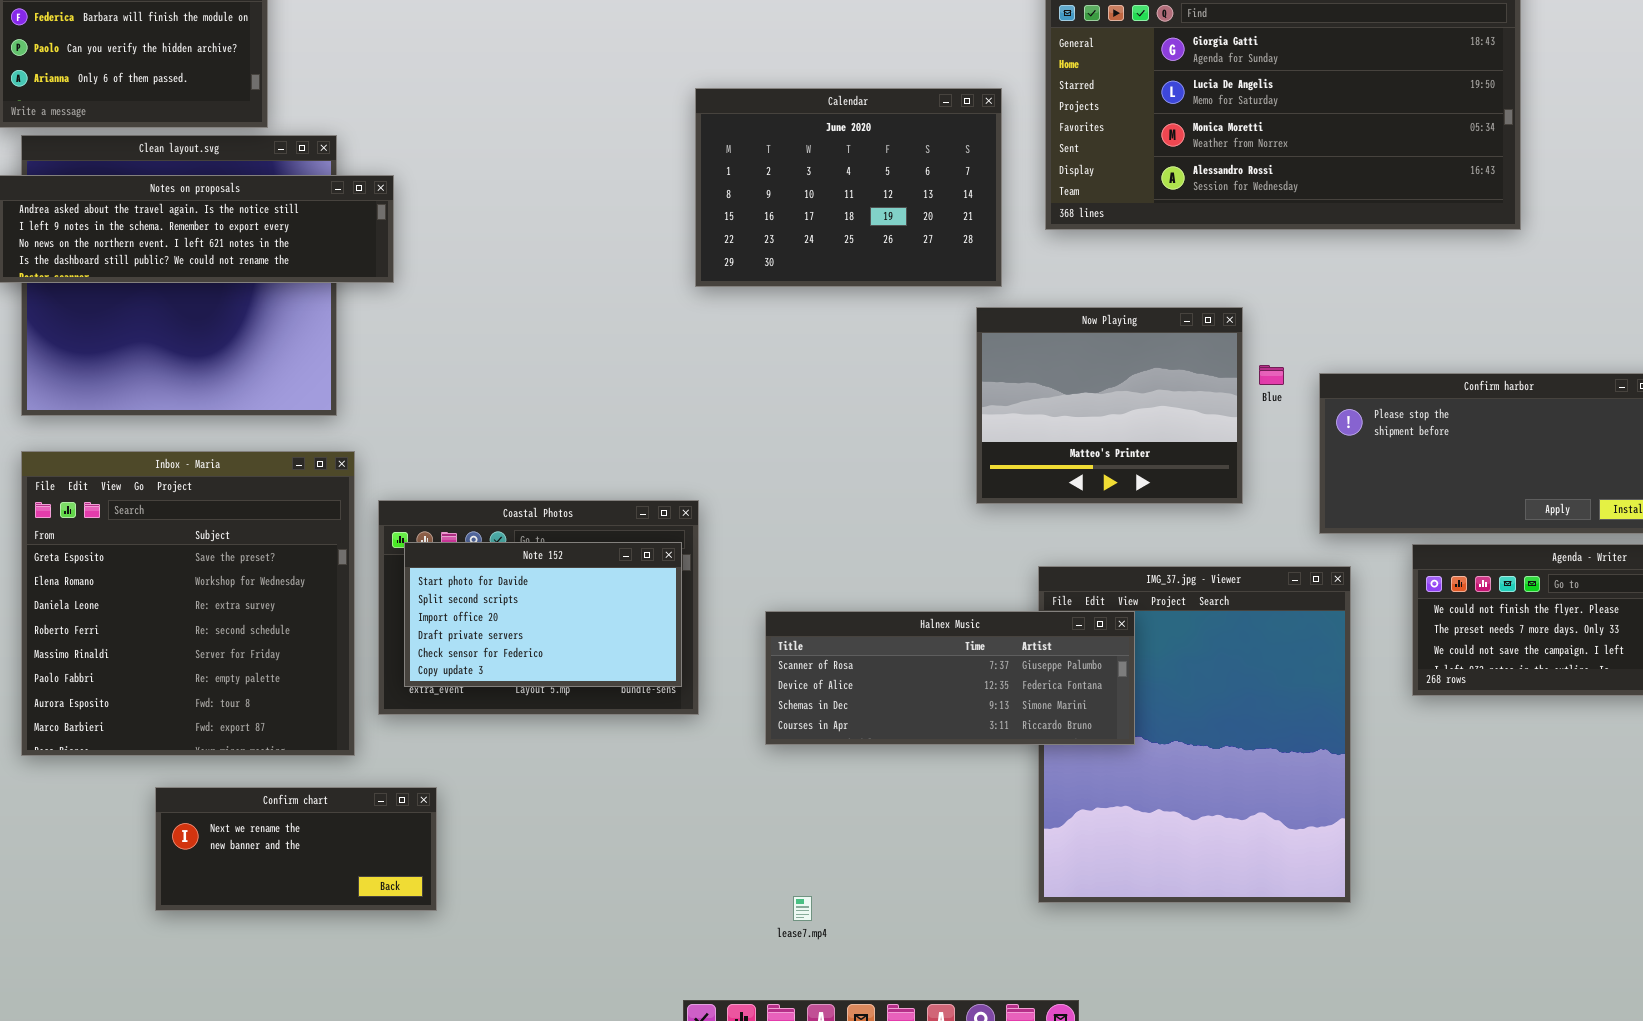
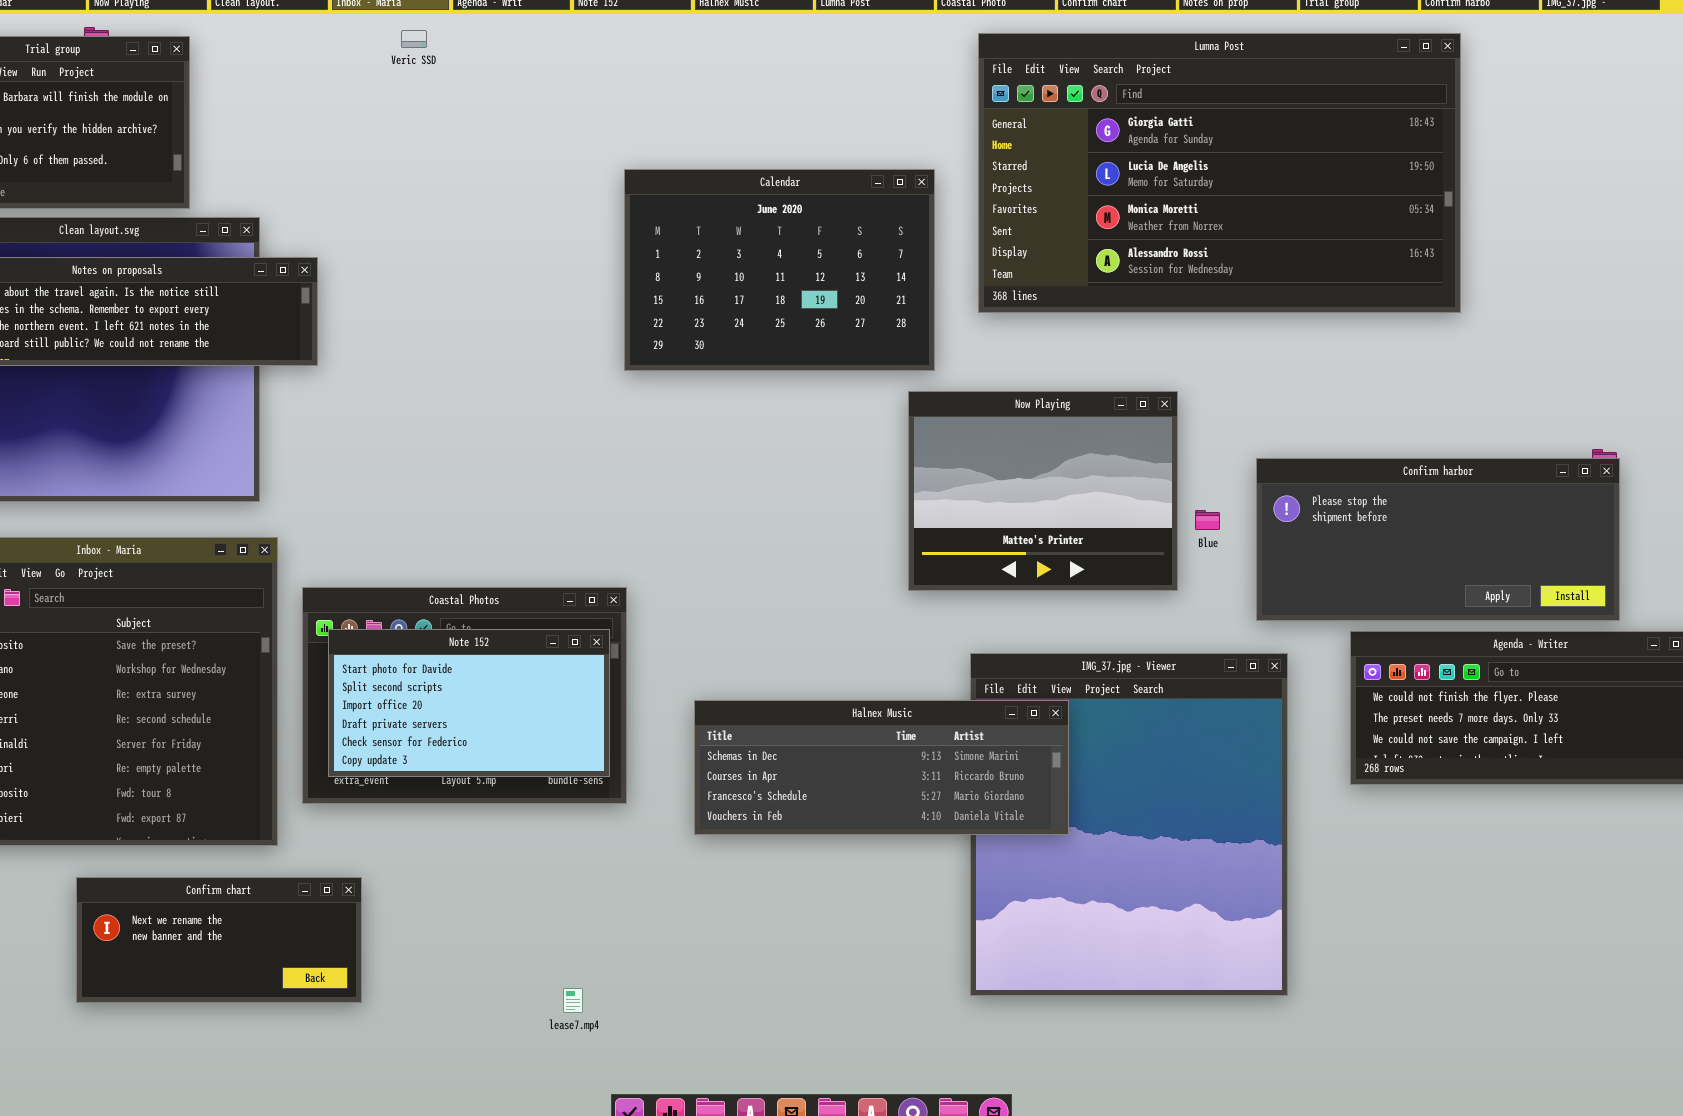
Blue: [1259,365,1284,385] -> [1195,510,1220,530], moved
Halnex Music: [765,611,1135,745] -> [694,700,1069,835], scrolled down 2 rows
lease7.mp4: [793,896,812,921] -> [563,988,583,1013], moved

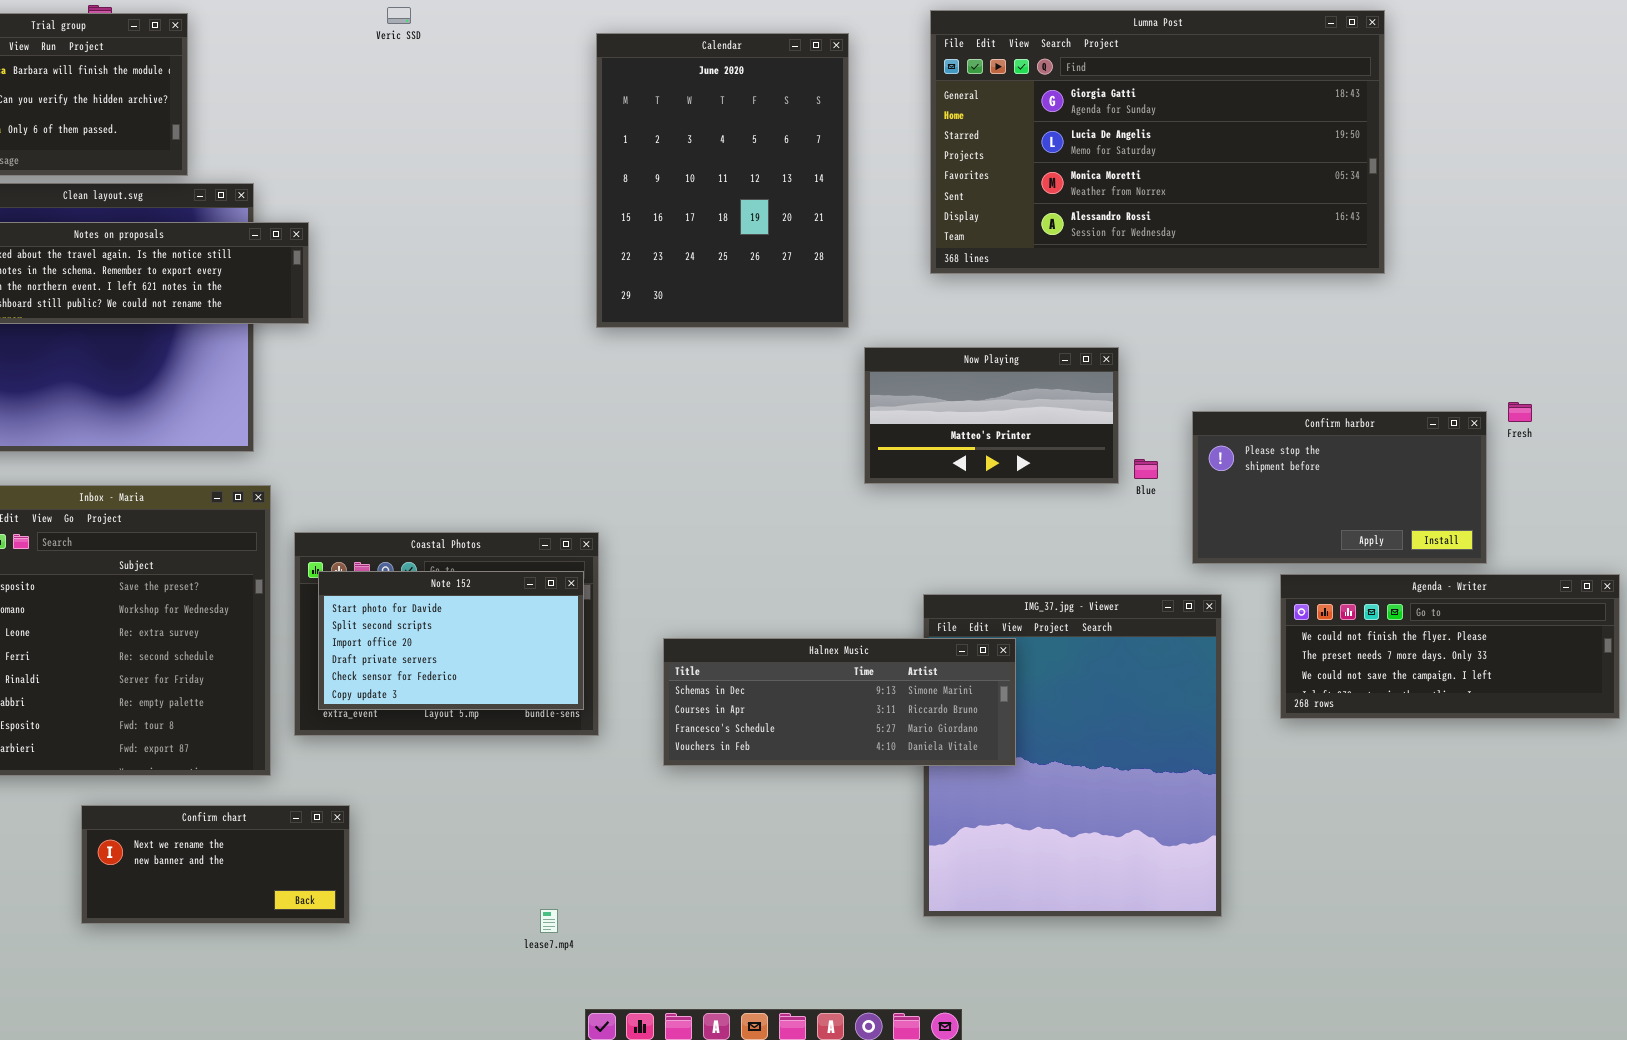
Calendar: [624,169,935,371] -> [596,33,849,328], resized
Now Playing: [908,391,1178,591] -> [864,347,1119,484], resized
Confirm harbor: [1256,458,1620,621] -> [1192,411,1487,564], resized

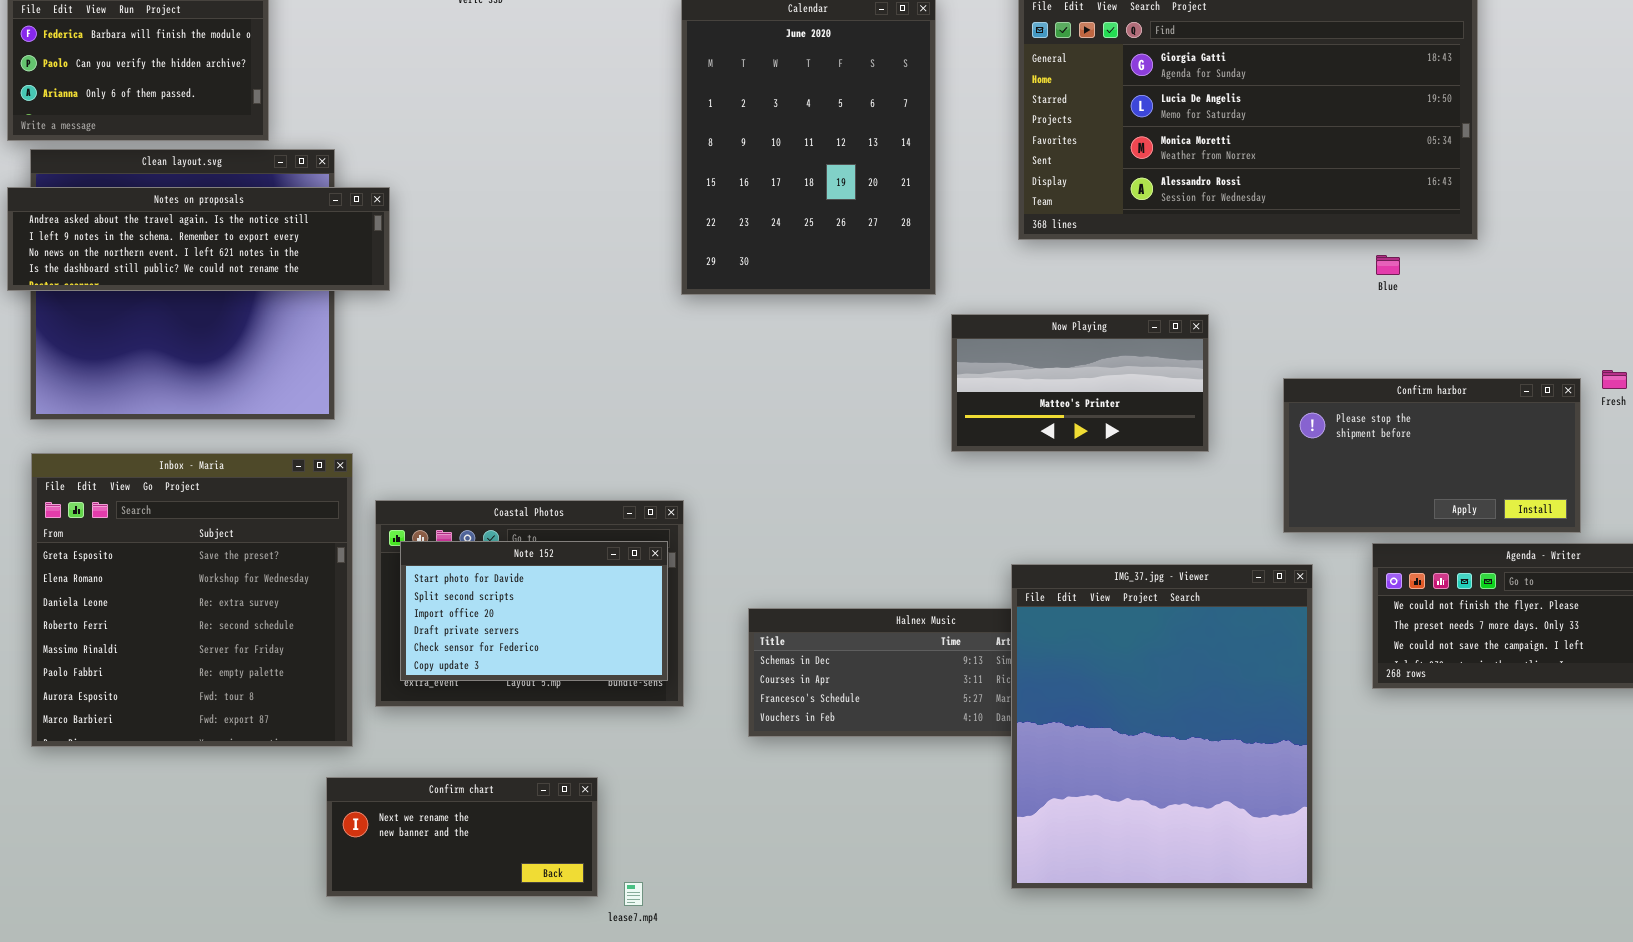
Blue: [1134,459,1158,479] -> [1376,255,1400,275], moved
IMG_37.jpg - Viewer: [923,594,1222,917] -> [1011,564,1313,889], raised
Confirm chart: [81,805,350,924] -> [326,777,598,897], moved

